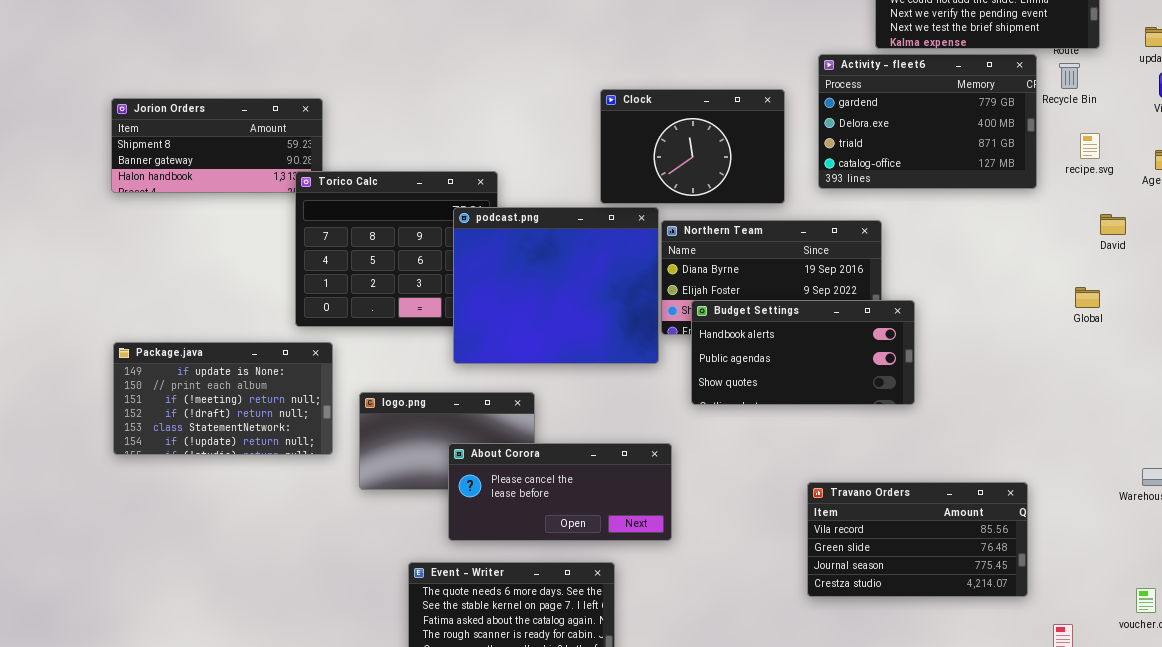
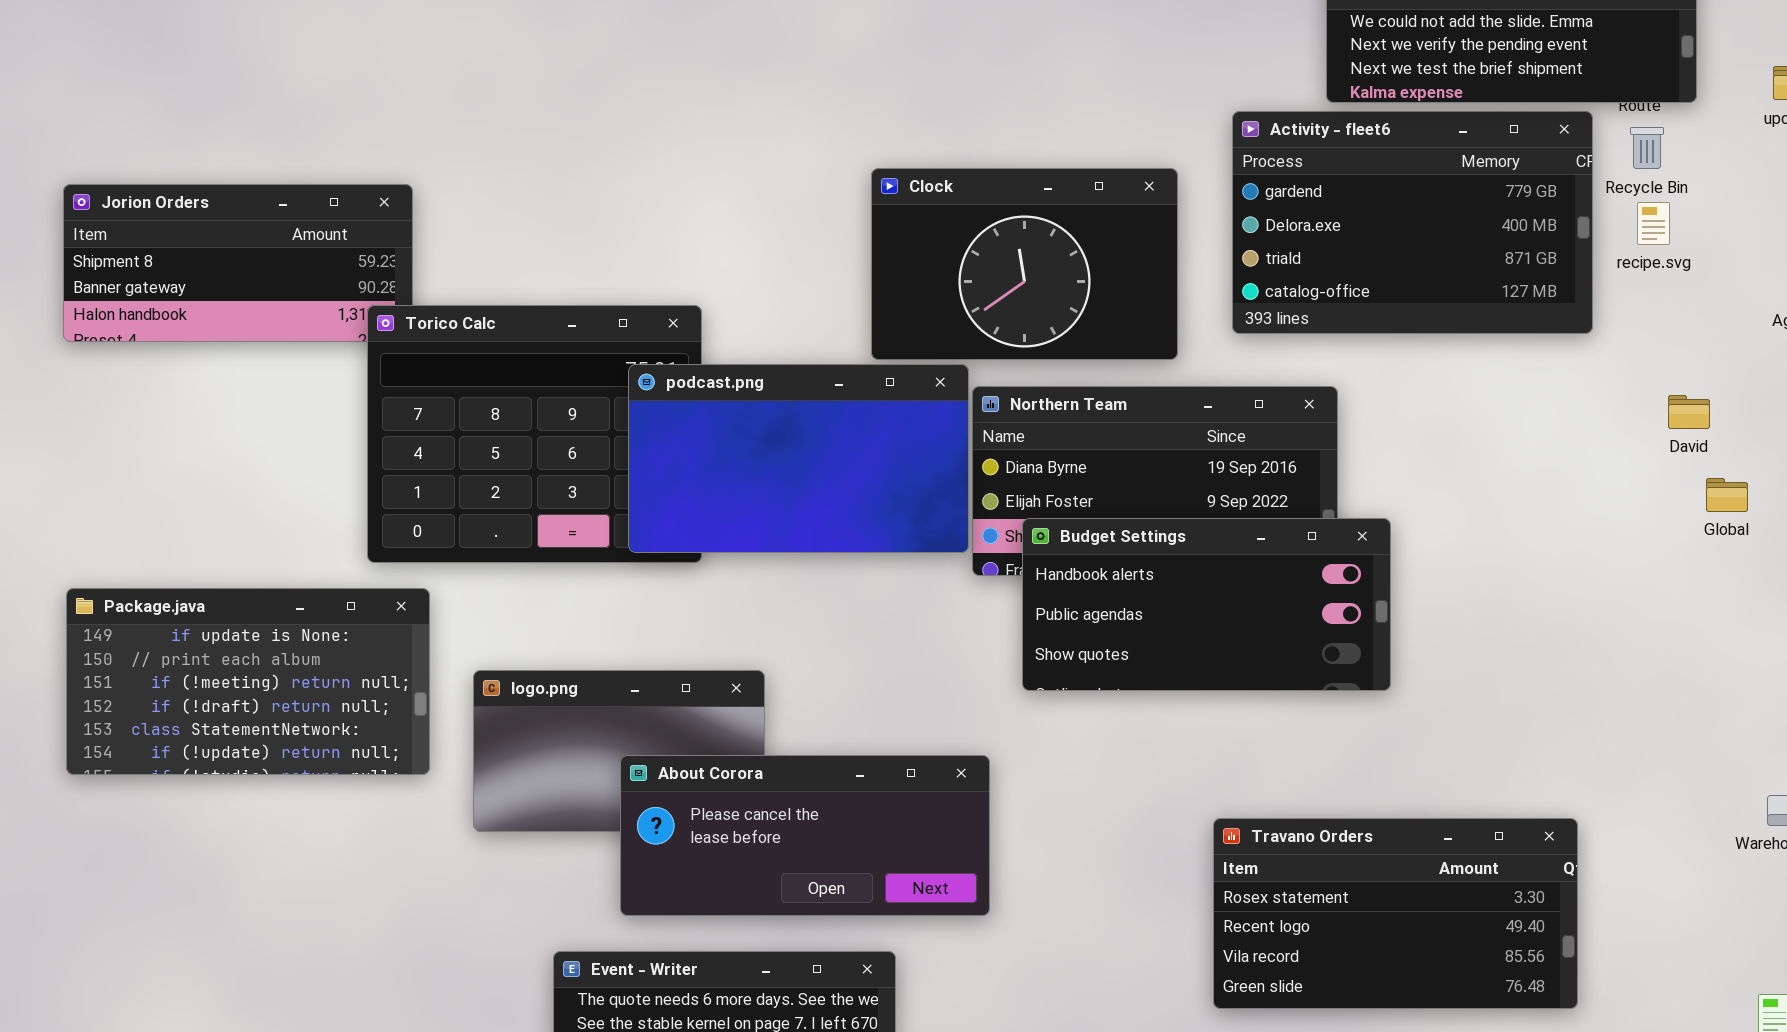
recipe.svg: [1080,133,1100,159] -> [1637,202,1670,245], moved
podcast.png: [453,207,659,364] -> [628,364,969,553], resized
David: [1100,214,1126,235] -> [1668,395,1710,429], moved
Global: [1075,287,1100,308] -> [1706,478,1748,512], moved
Travano Orders: [807,482,1028,597] -> [1213,818,1578,1009], scrolled up 2 rows

